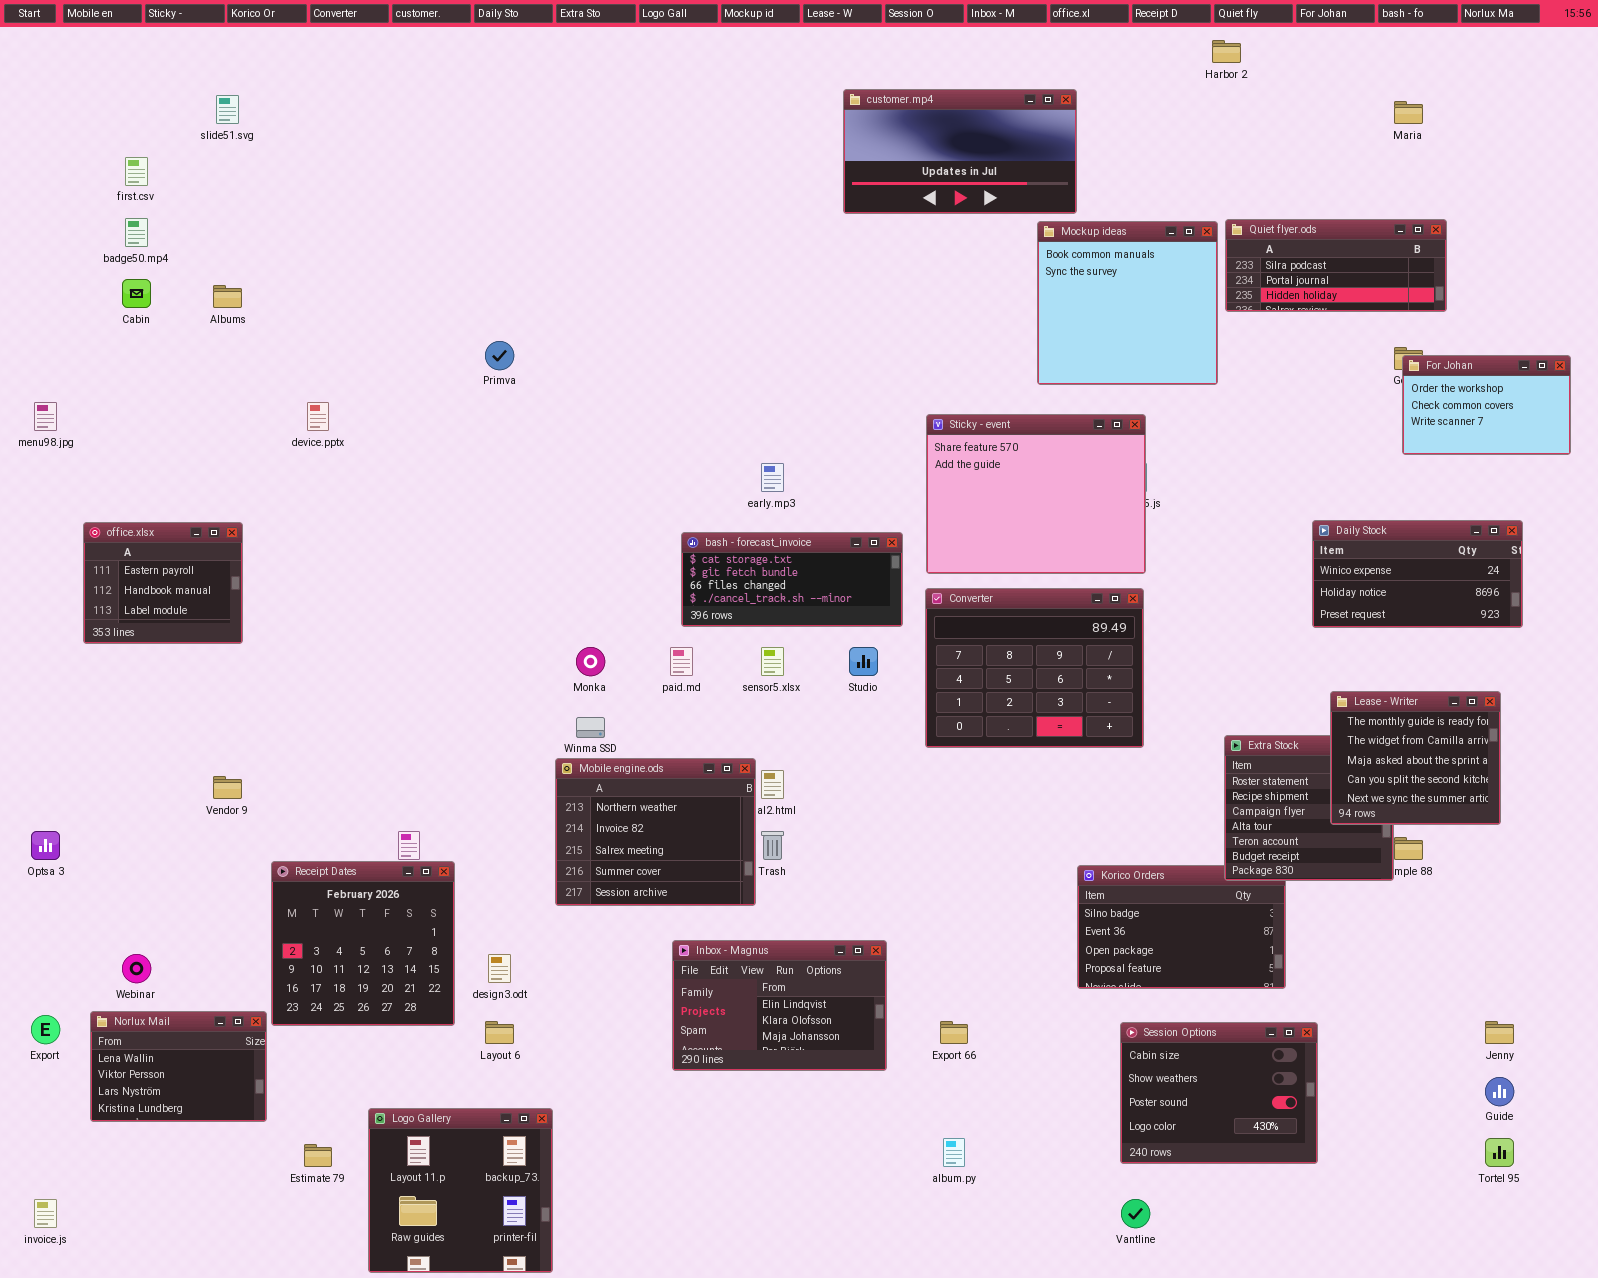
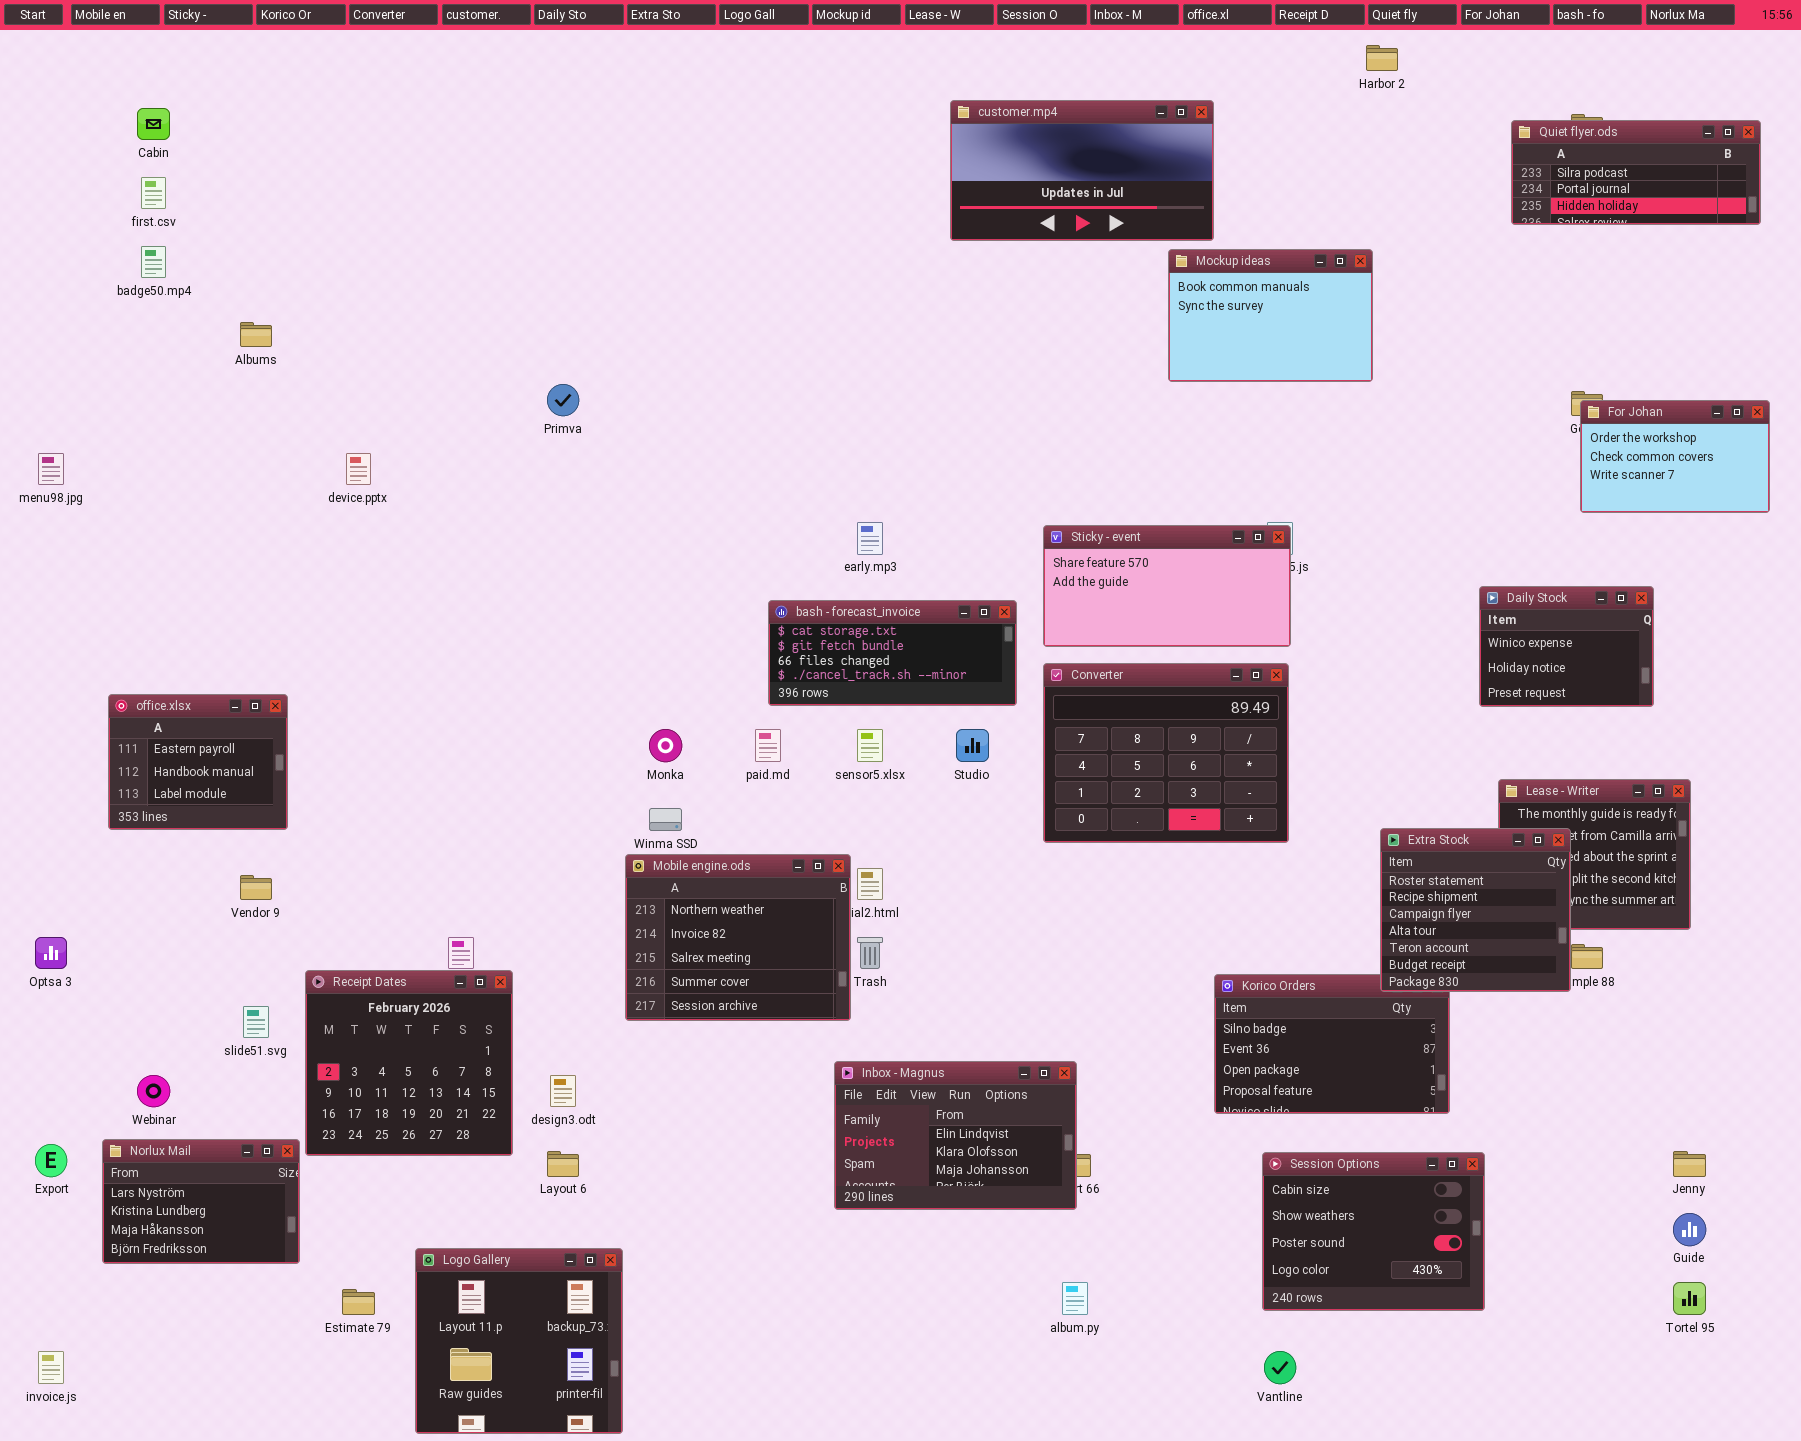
slide51.svg: [216,95,239,124] -> [243,1006,269,1038], moved
Quiet flyer.ods: [1225,219,1447,312] -> [1511,120,1761,225], moved
Mockup ideas: [1037,221,1218,385] -> [1168,249,1373,382], resized
Cabin: [122,279,151,308] -> [137,108,170,140], moved
Sticky - event: [926,414,1146,574] -> [1043,525,1291,647], resized
Daily Stock: [1312,520,1523,628] -> [1479,586,1654,707], resized
office.xlsx: [83,522,243,644] -> [108,694,288,830], moved
Extra Stock: [1224,735,1394,881] -> [1380,828,1571,992], raised
Inbox - Magnus: [672,940,887,1071] -> [834,1061,1077,1210], moved
Norlux Mail: [90,1011,267,1122] -> [102,1139,300,1264], scrolled down 2 rows

